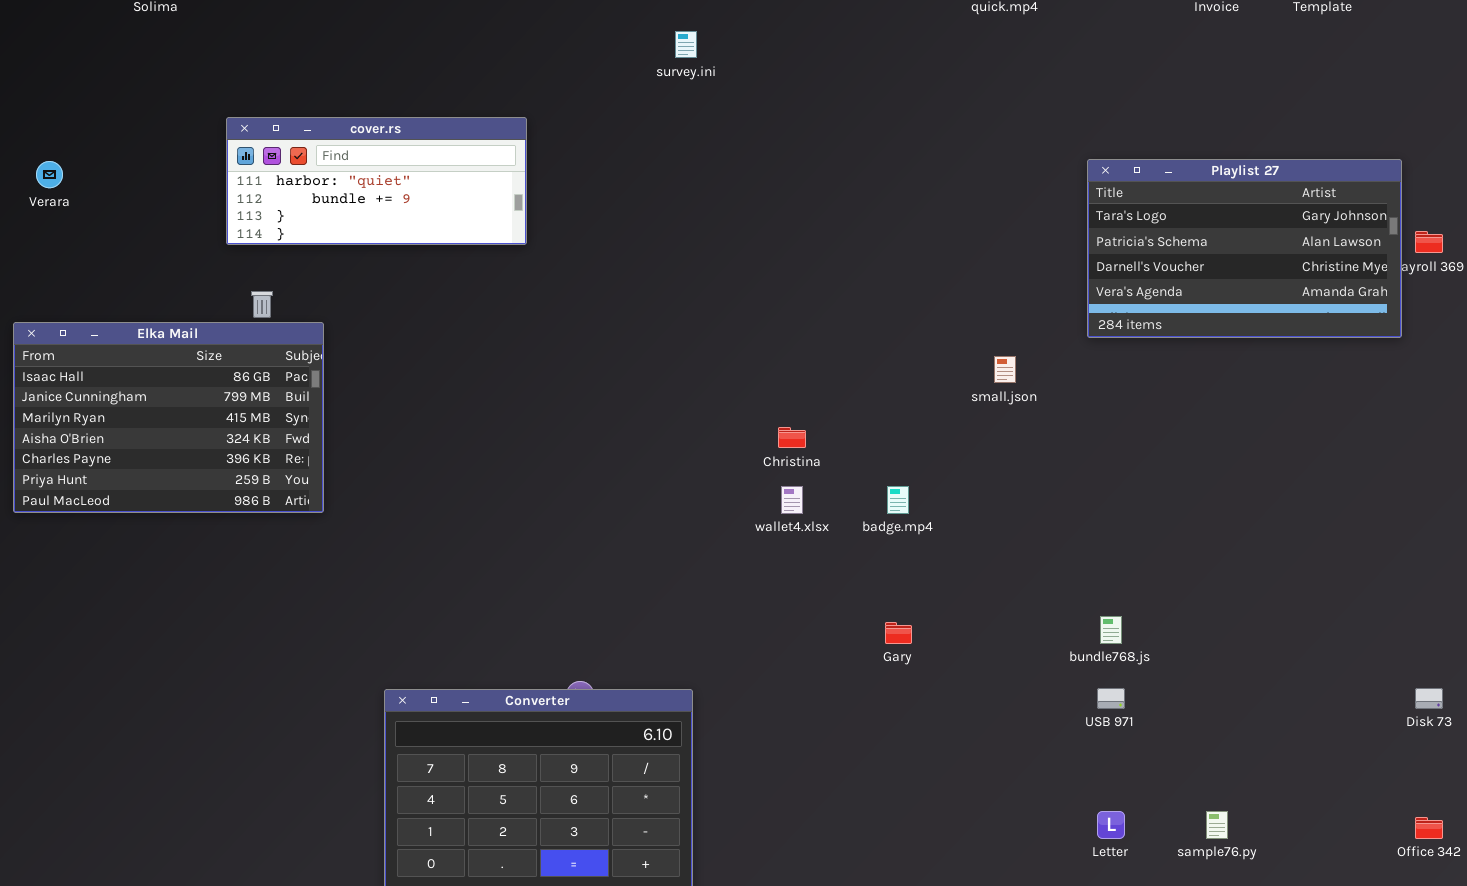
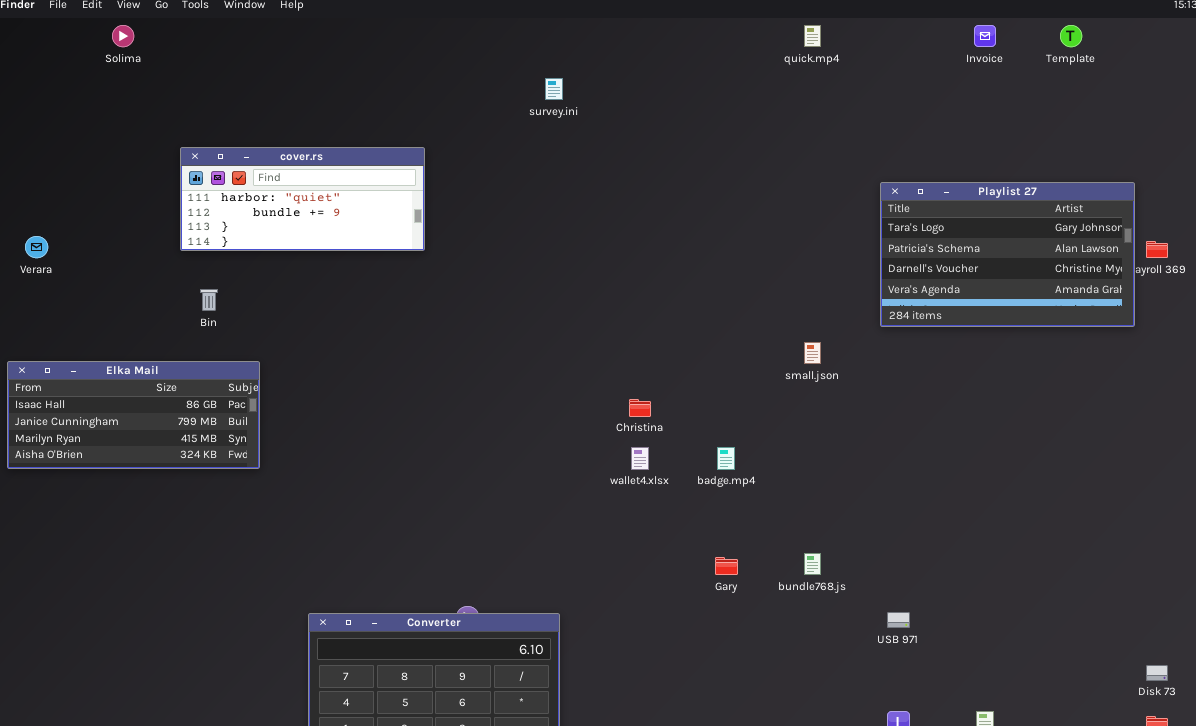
Verara: [36,161,63,188] -> [25,236,48,258], moved
Elka Mail: [13,322,324,513] -> [7,361,260,469], resized
bundle768.js: [1100,616,1122,644] -> [804,553,821,575], moved
Disk 73: [1415,688,1443,709] -> [1146,665,1168,681], moved

